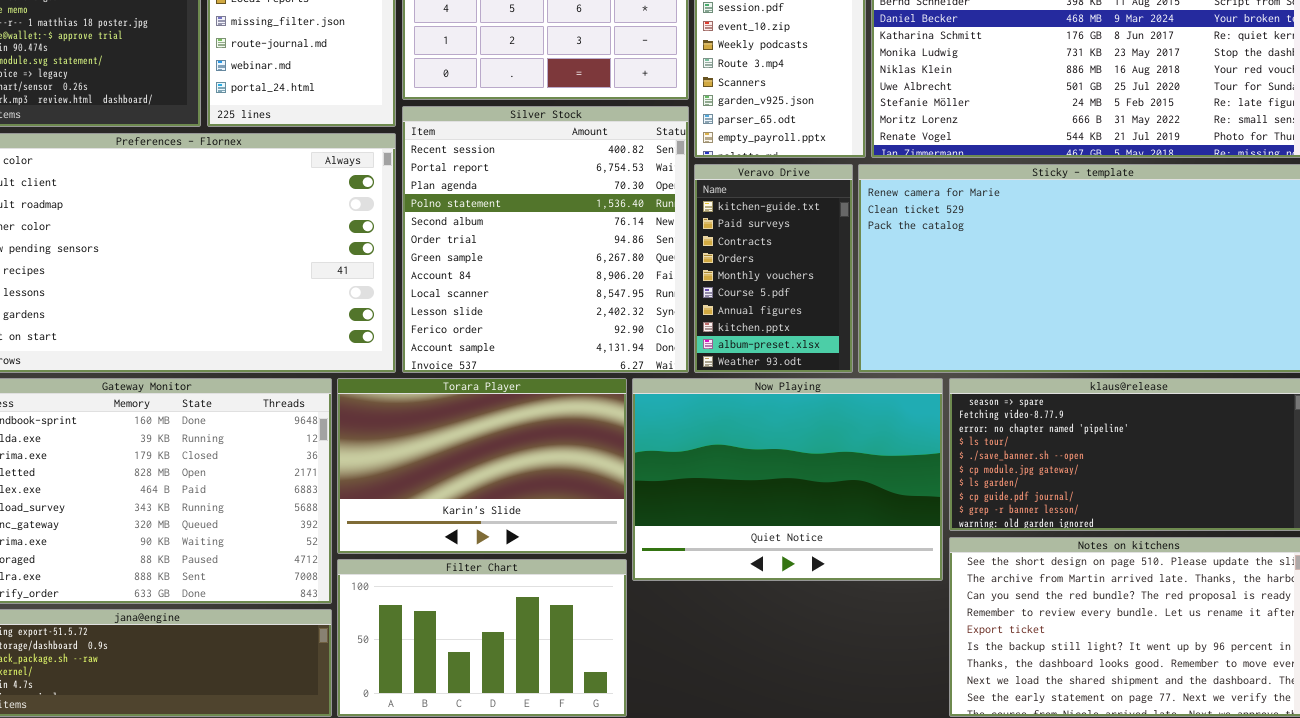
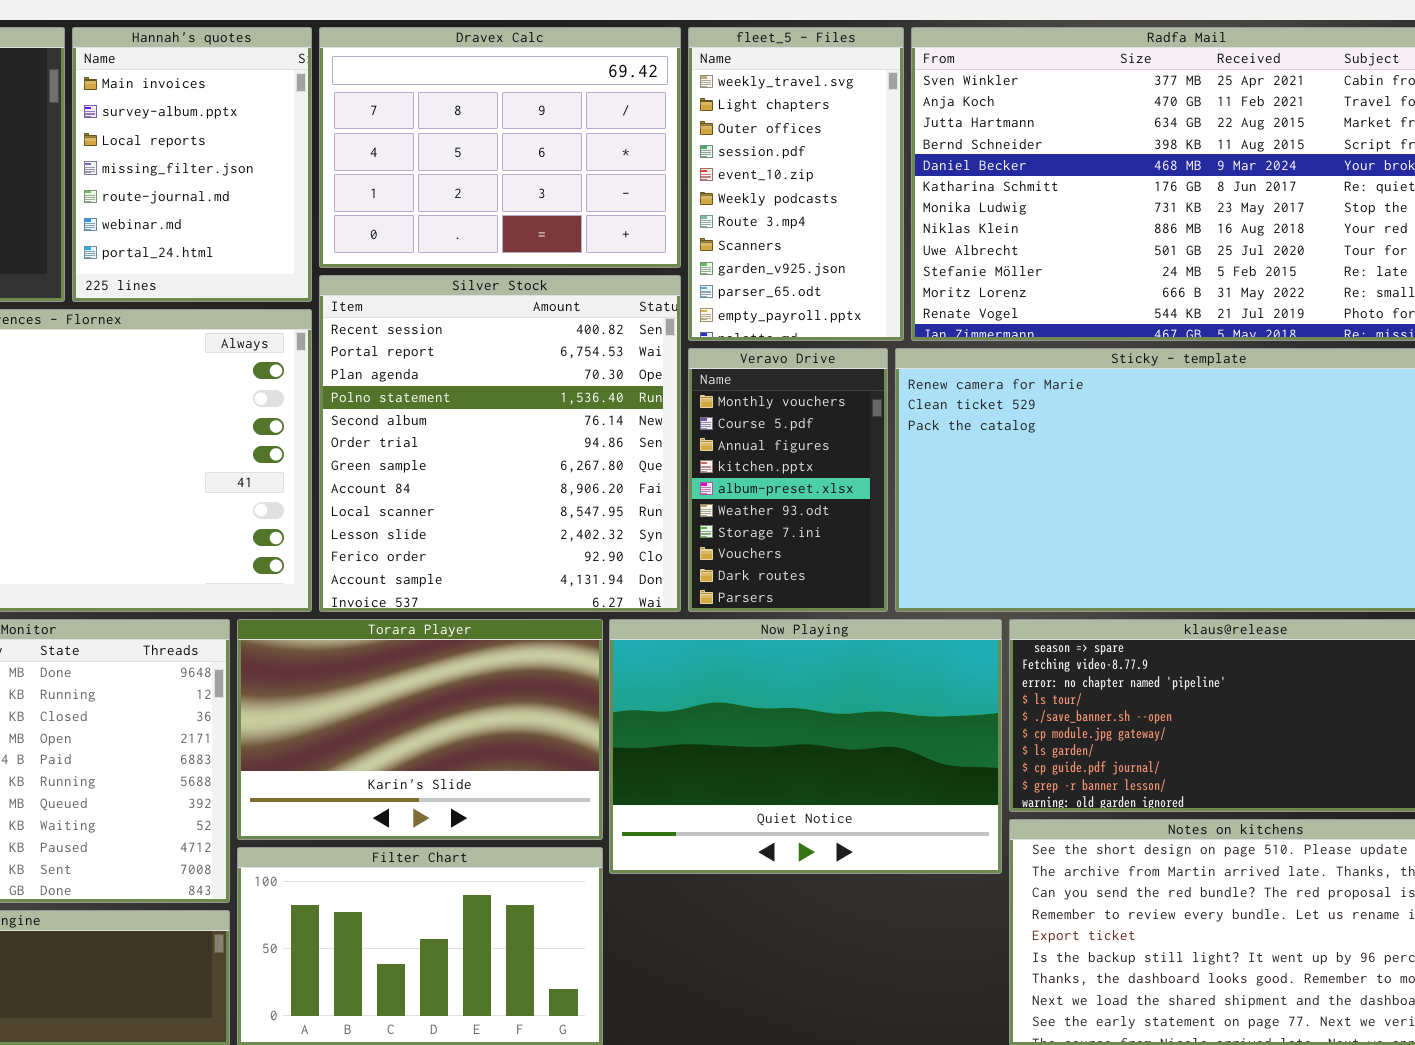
Veravo Drive: [694,164,853,373] -> [688,348,888,612], scrolled down 4 rows

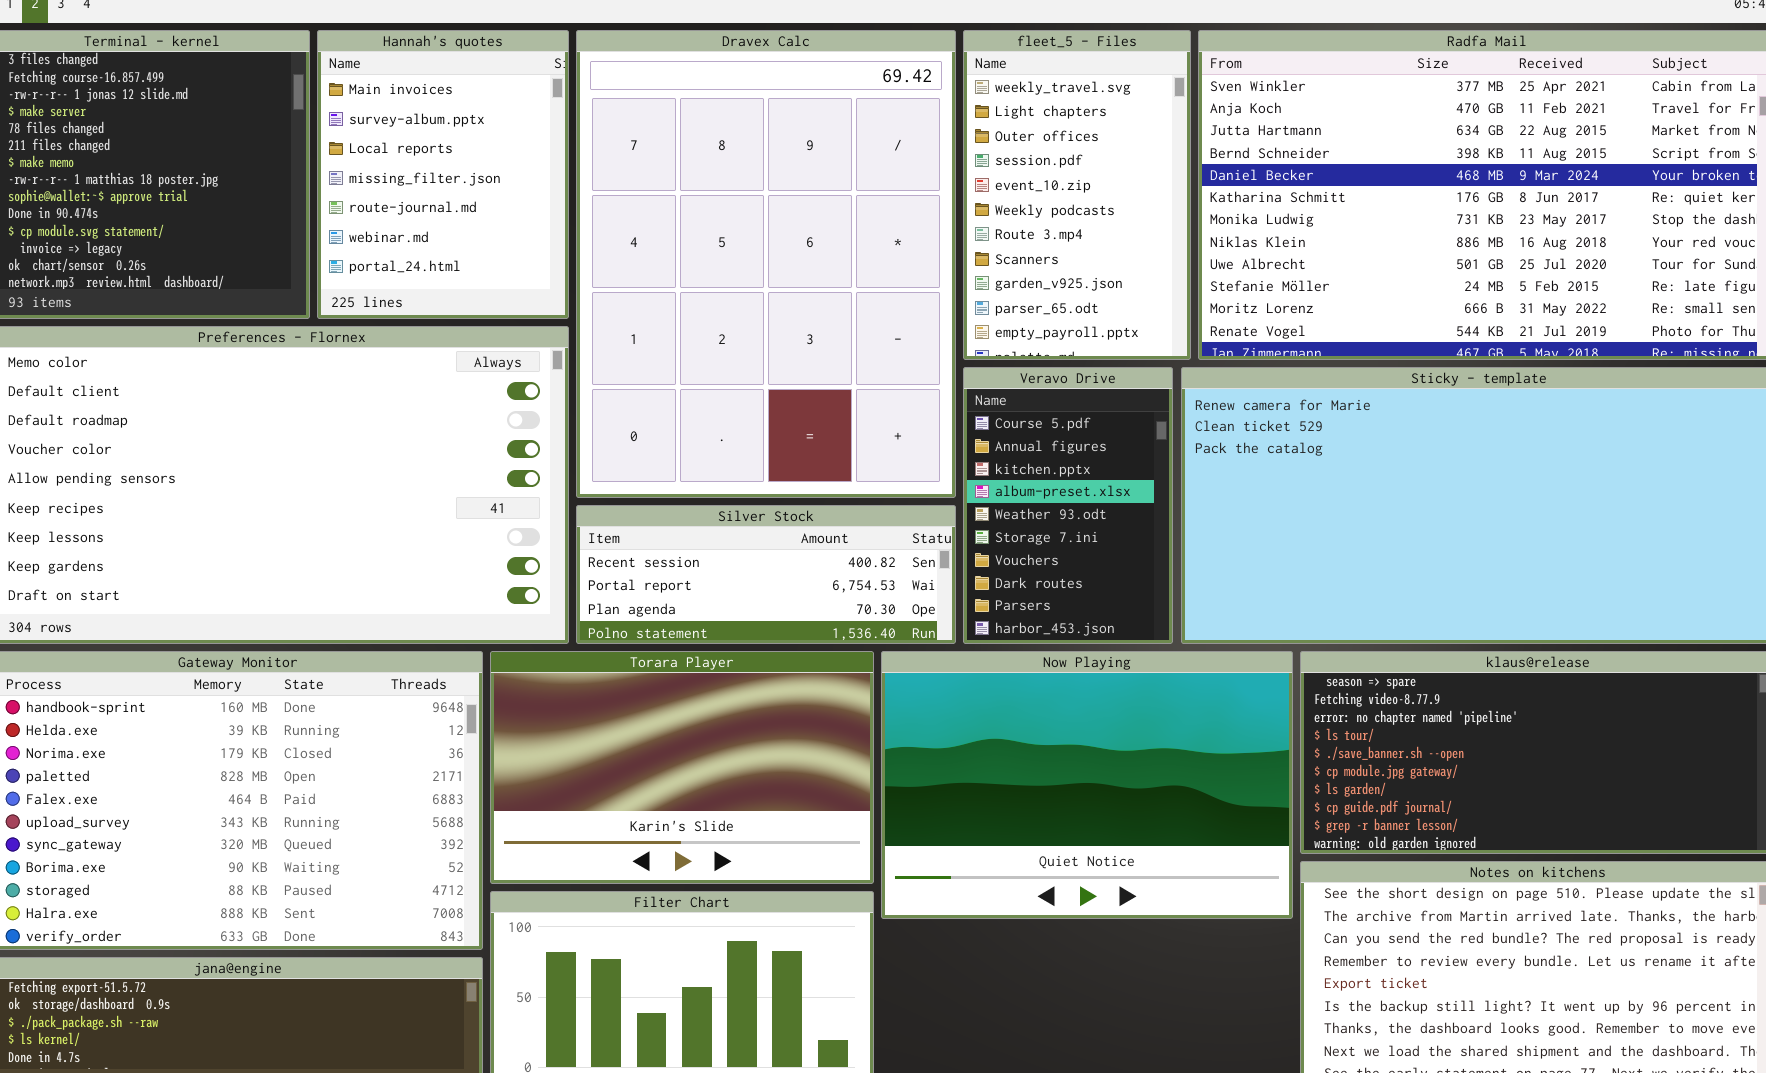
Dravex Calc: [319,27,681,268] -> [576,30,956,498], resized
Silver Stock: [319,275,681,612] -> [576,505,956,644], resized
Veravo Drive: [688,348,888,612] -> [963,367,1173,644], scrolled down 1 row

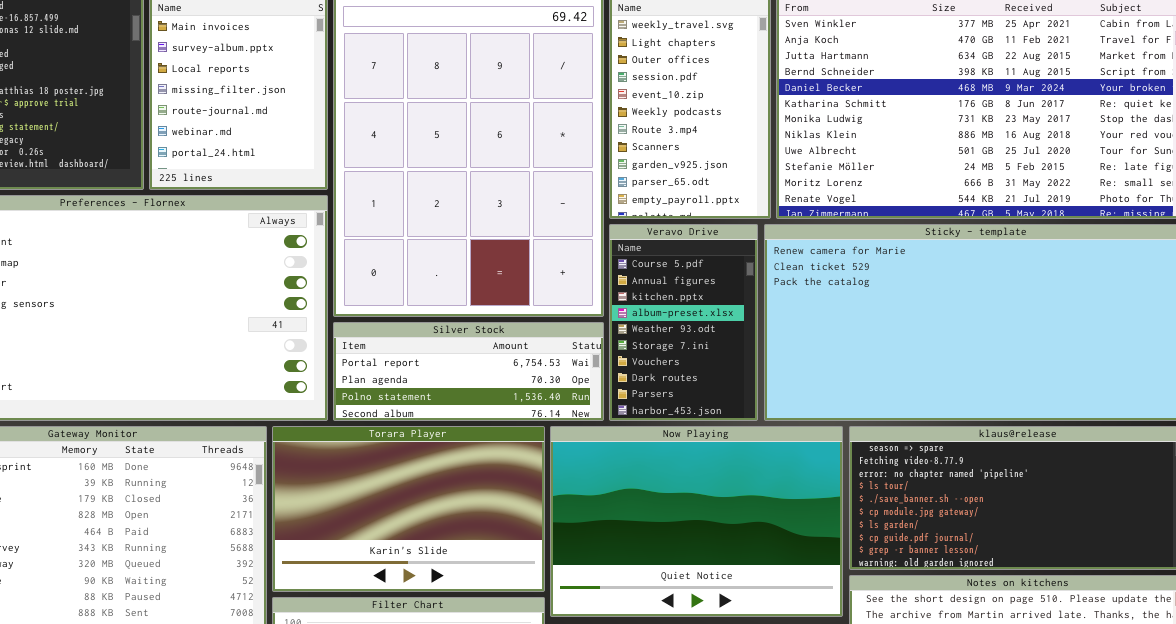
Silver Stock: [576,505,956,644] -> [333,322,604,421], scrolled down 1 row

